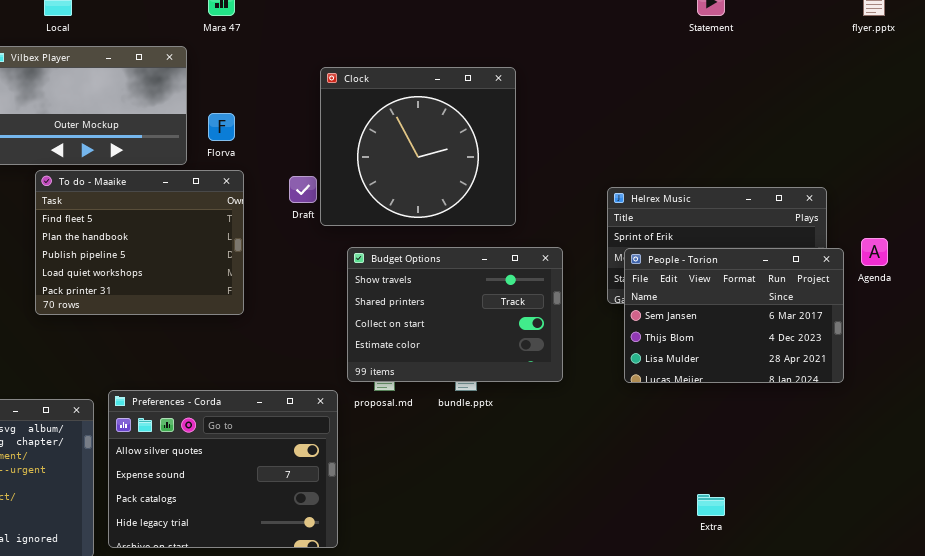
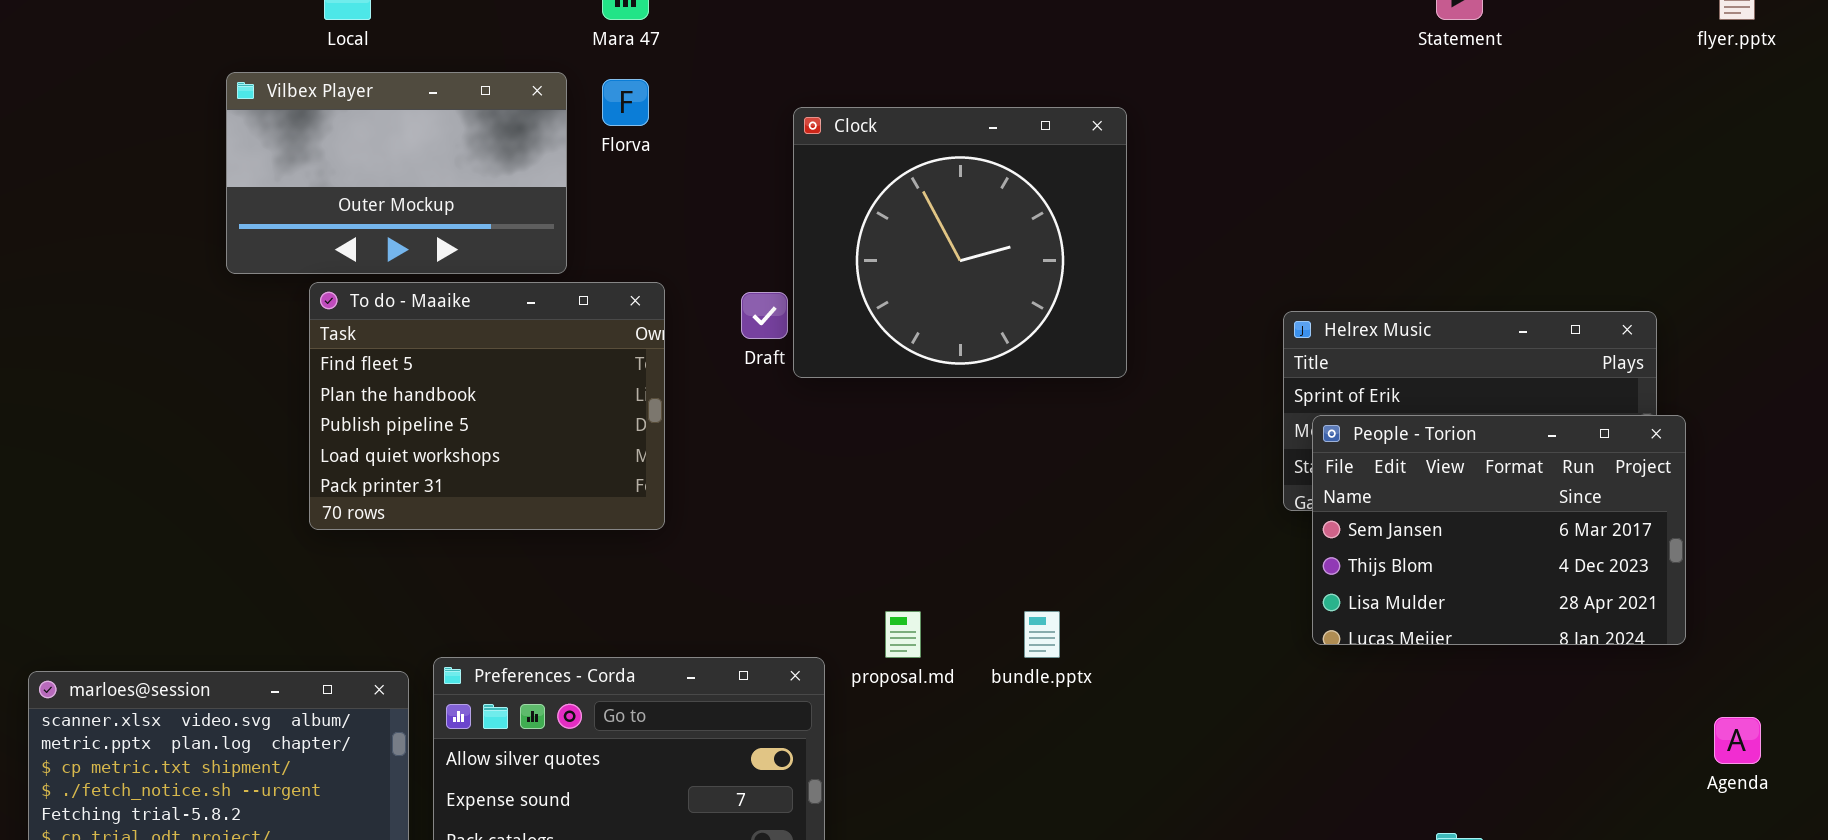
Florva: [208,113,235,141] -> [602,79,649,126], moved
Agenda: [861,238,888,266] -> [1714,717,1761,764], moved
Budget Options: [347,247,563,382] -> none, closed

